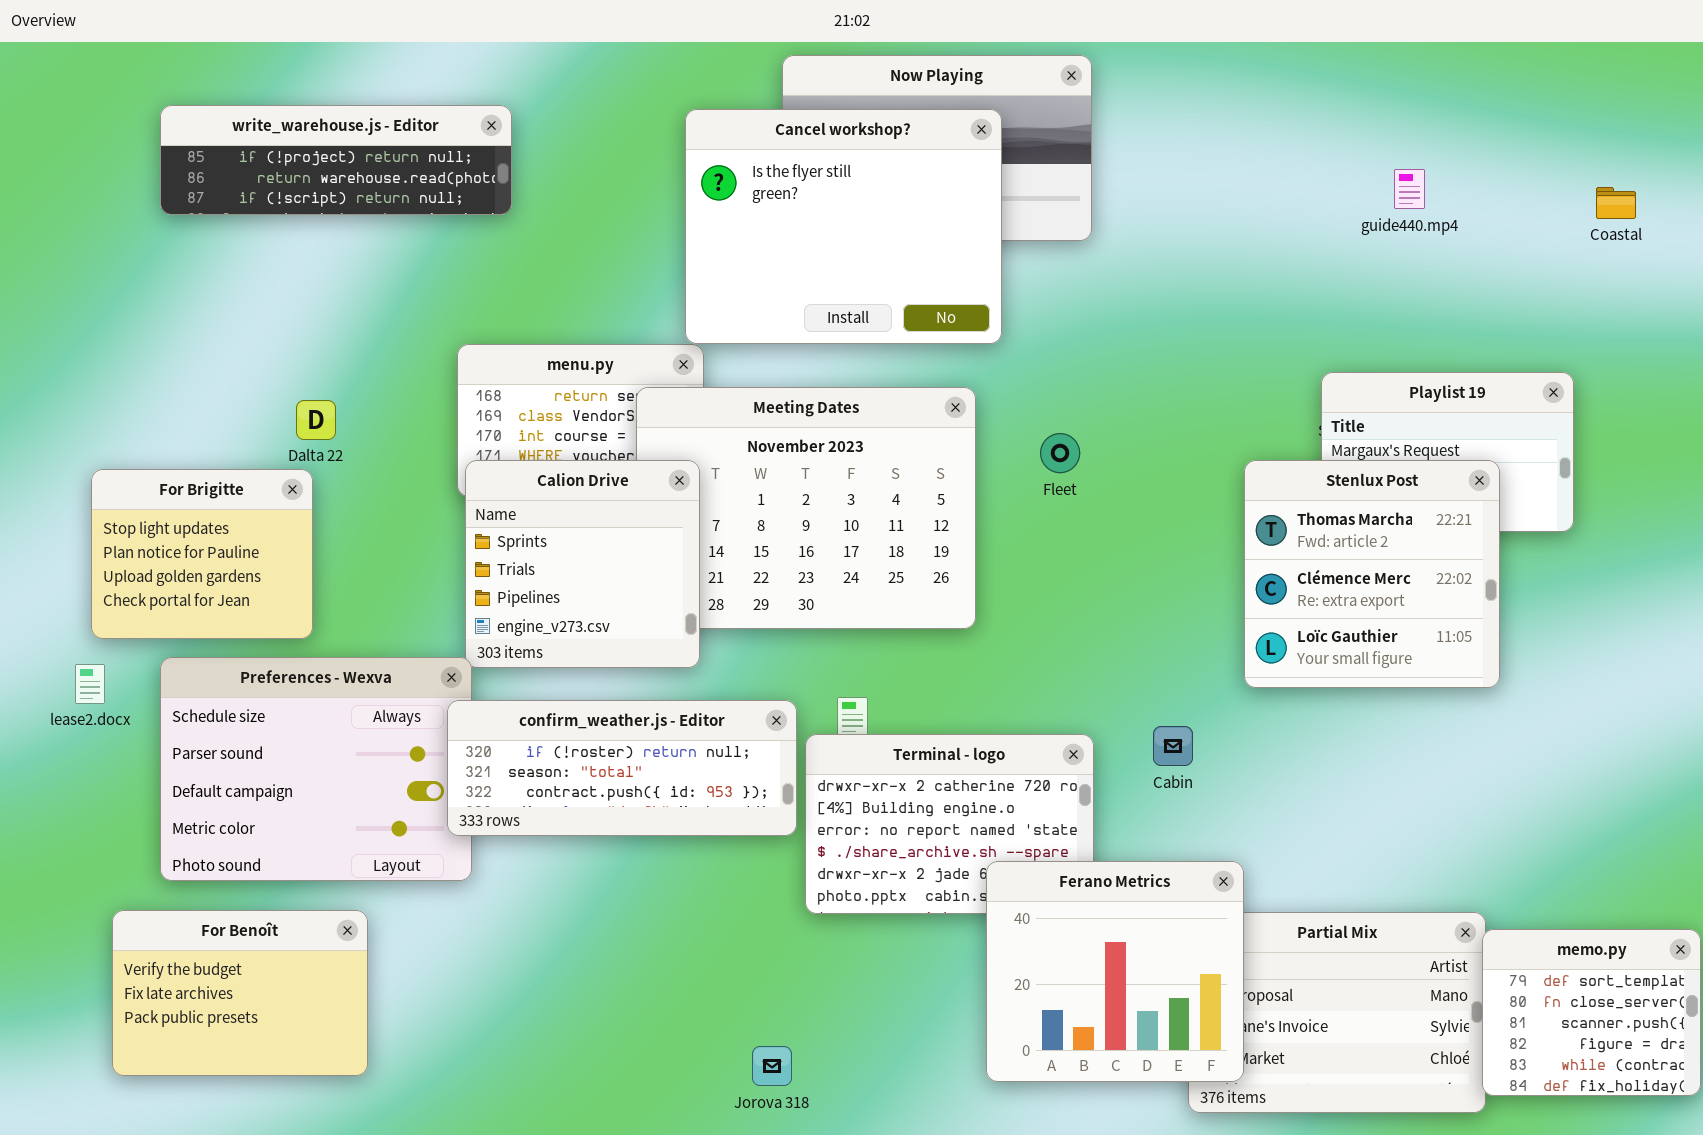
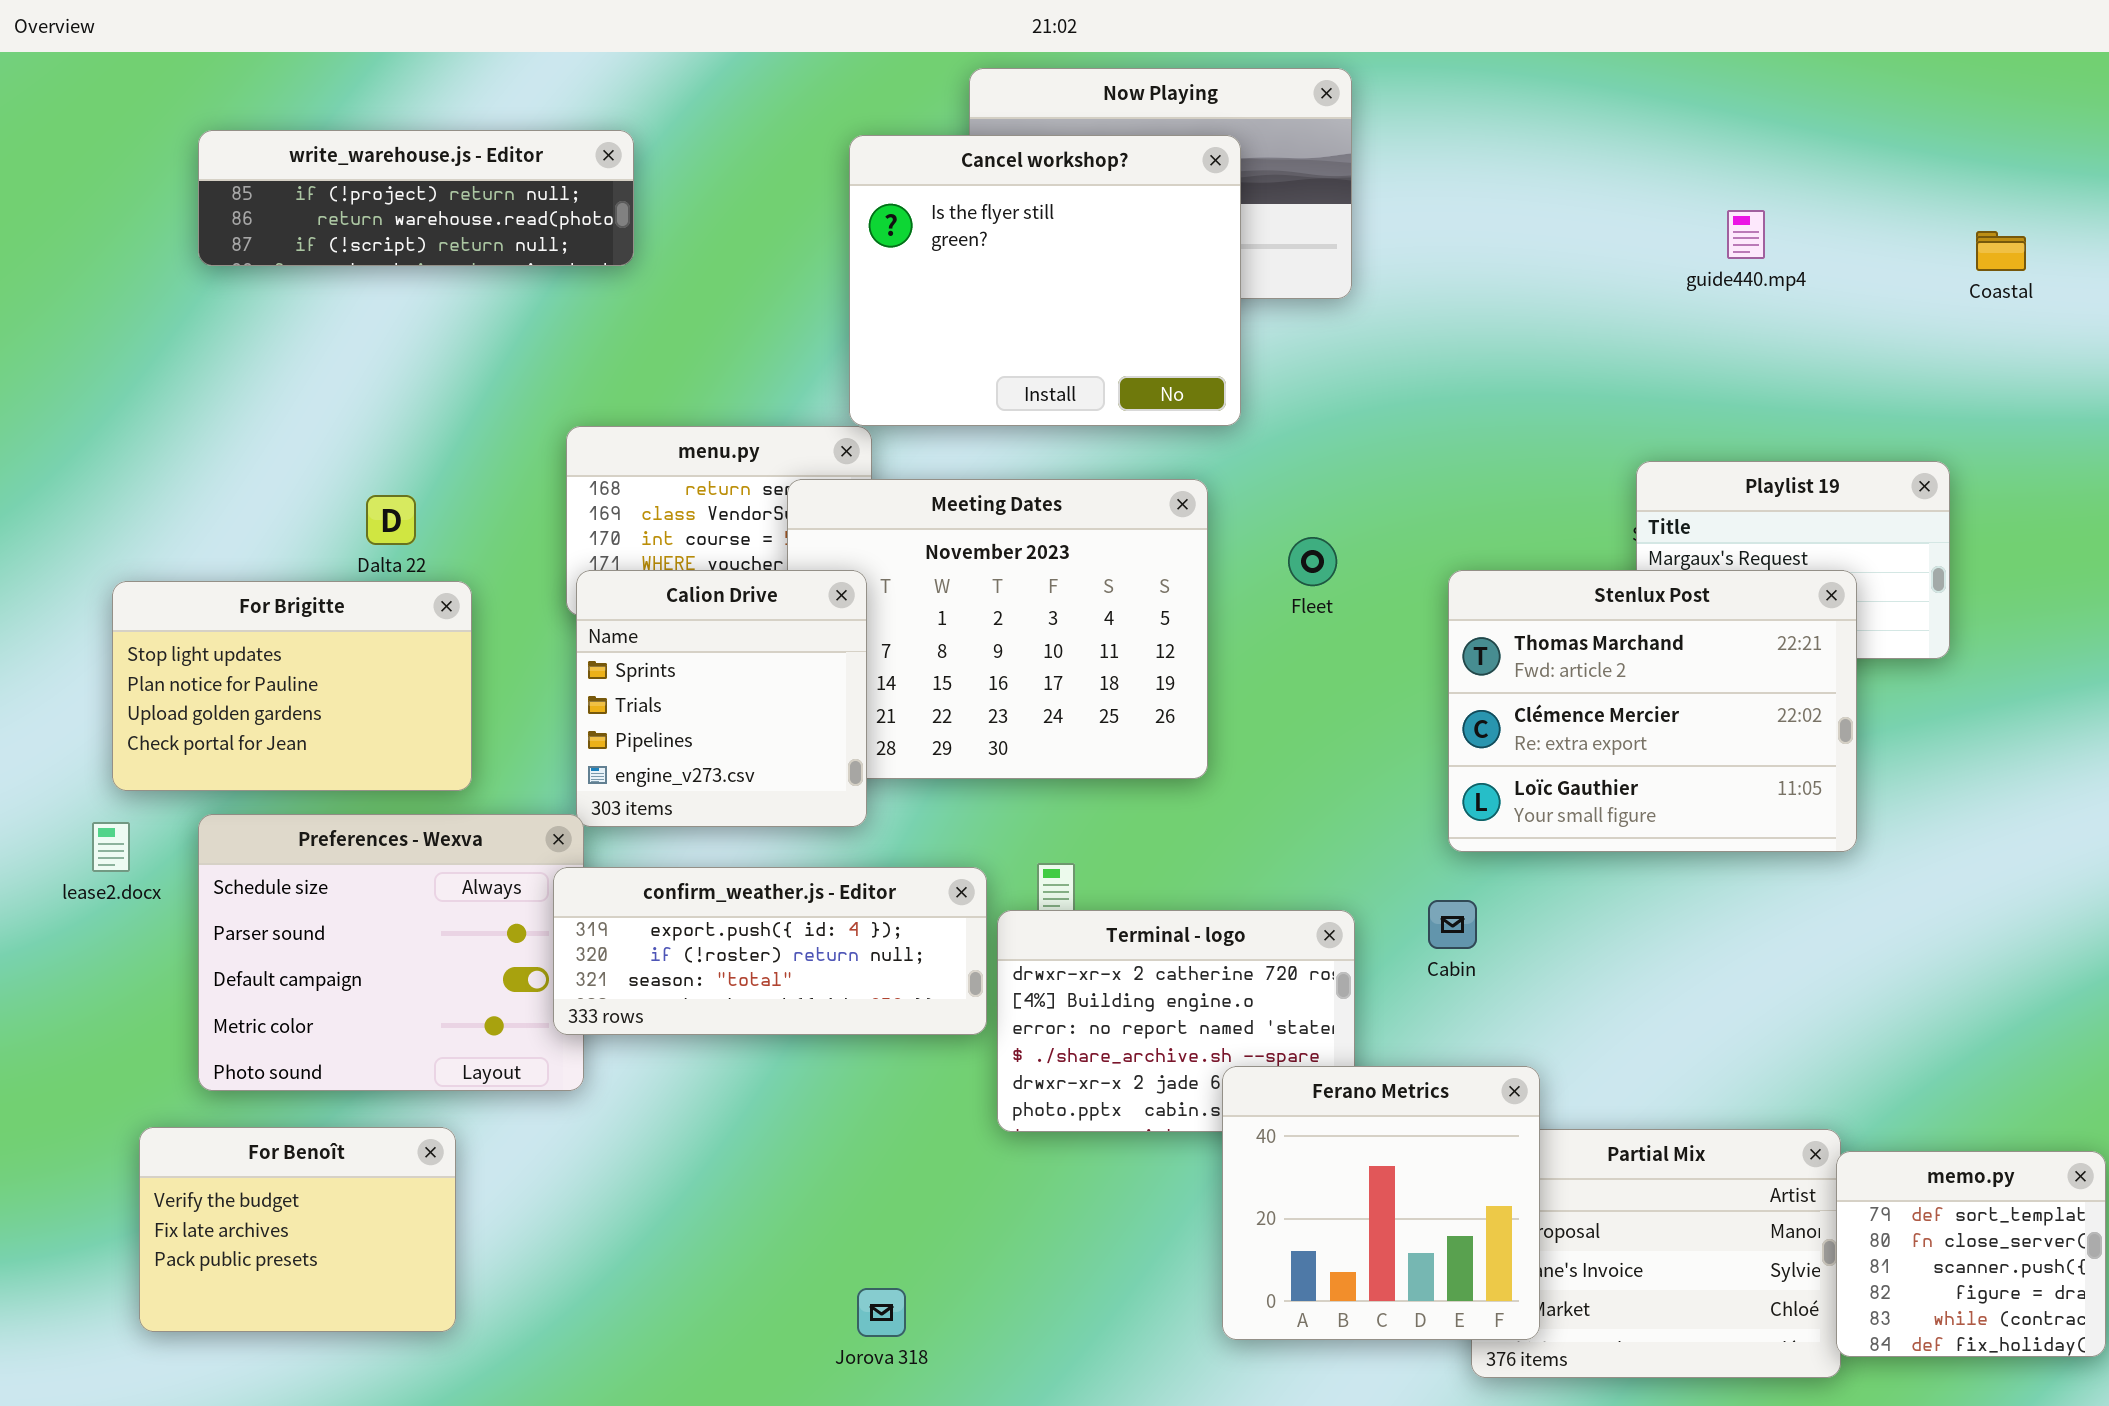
Stenlux Post: [1244,460,1500,688] -> [1448,570,1857,852], resized
For Brigitte: [91,469,313,639] -> [112,581,472,791], resized
confirm_weather.js - Editor: [447,700,797,836] -> [553,867,987,1035], scrolled up 1 row
Jorova 318: [752,1046,792,1086] -> [857,1288,906,1337], moved

